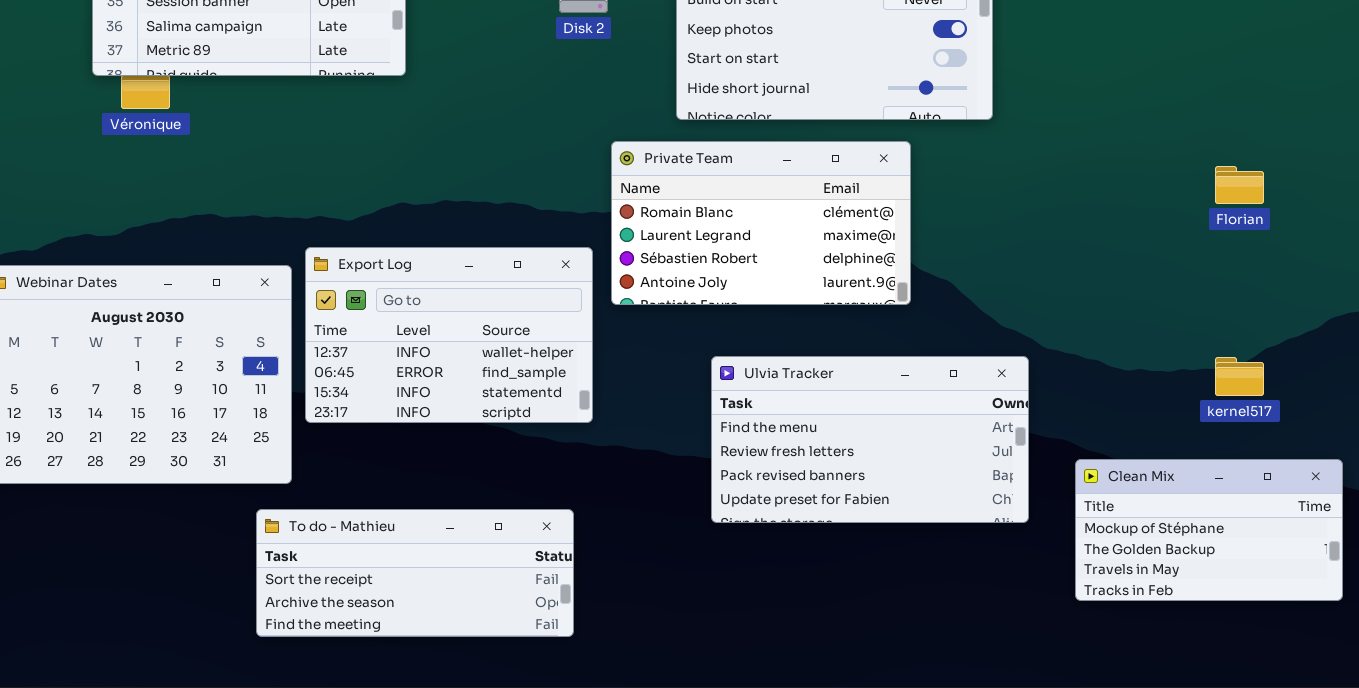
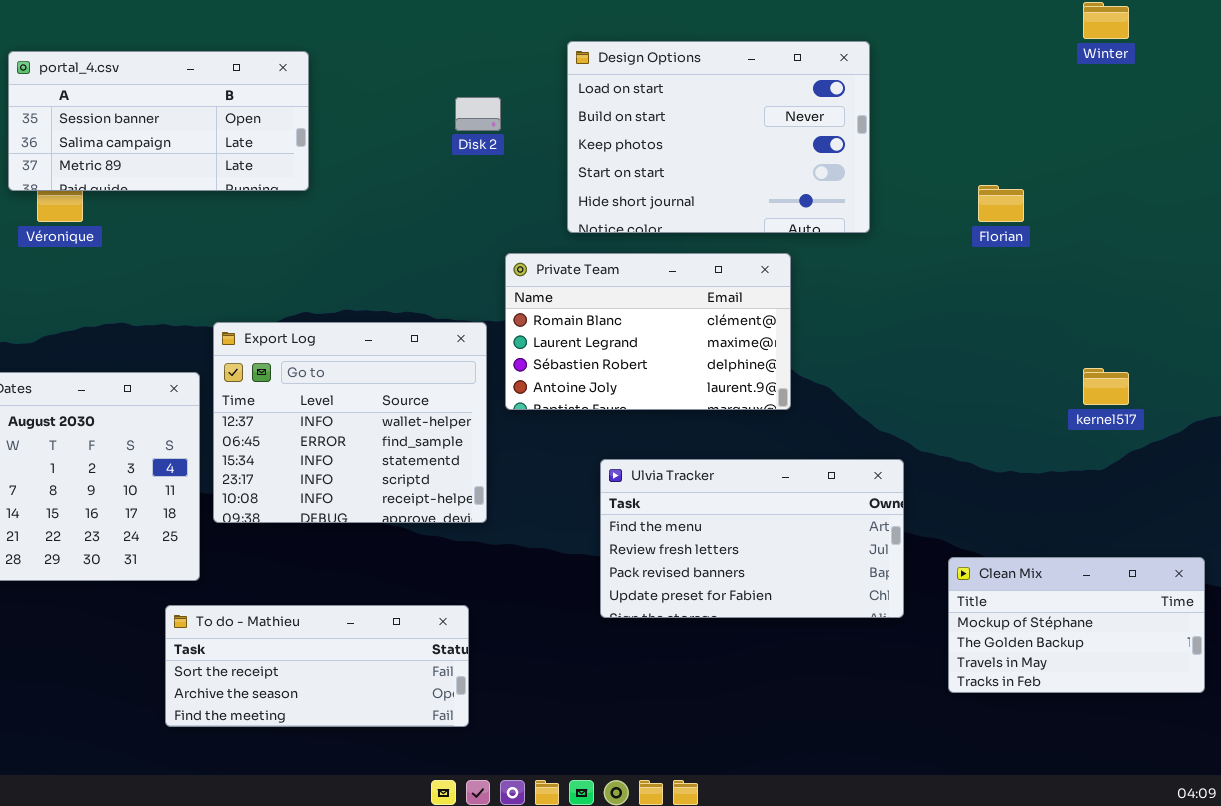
Florian: [1215,166,1264,204] -> [978,185,1024,222], moved
Export Log: [305,247,593,423] -> [213,322,487,523], resized
kernel517: [1215,357,1264,396] -> [1083,368,1129,405], moved

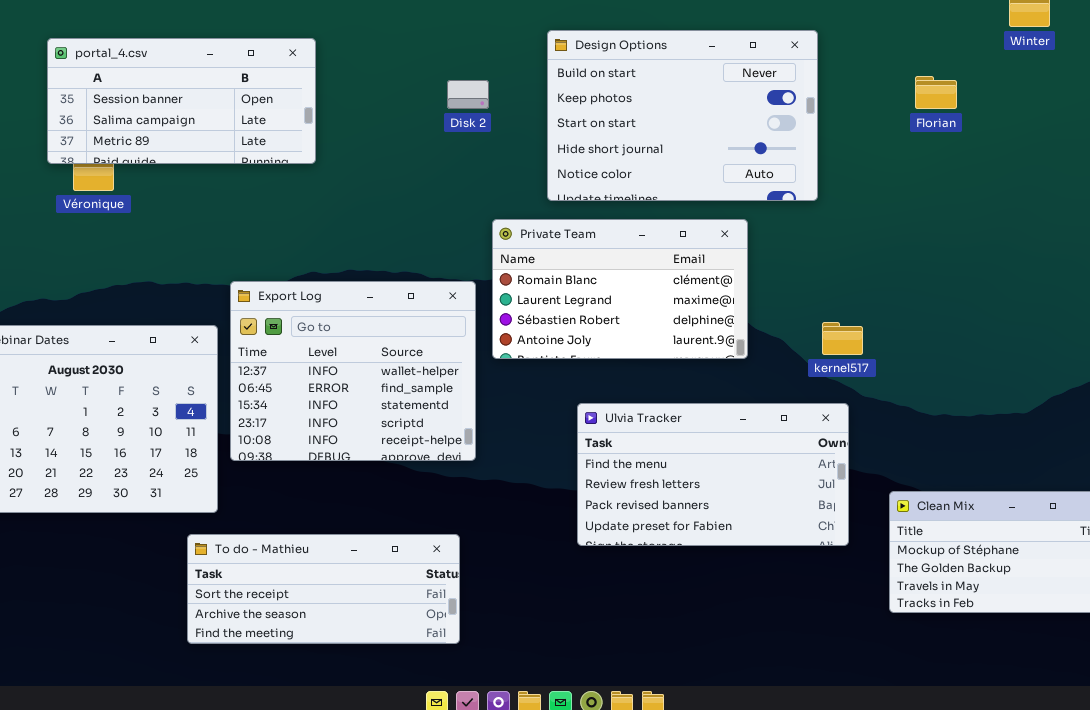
Design Options: [567,41,870,233] -> [547,30,818,201], scrolled down 1 row
Florian: [978,185,1024,222] -> [915,76,957,109], moved
kernel517: [1083,368,1129,405] -> [822,322,863,355], moved

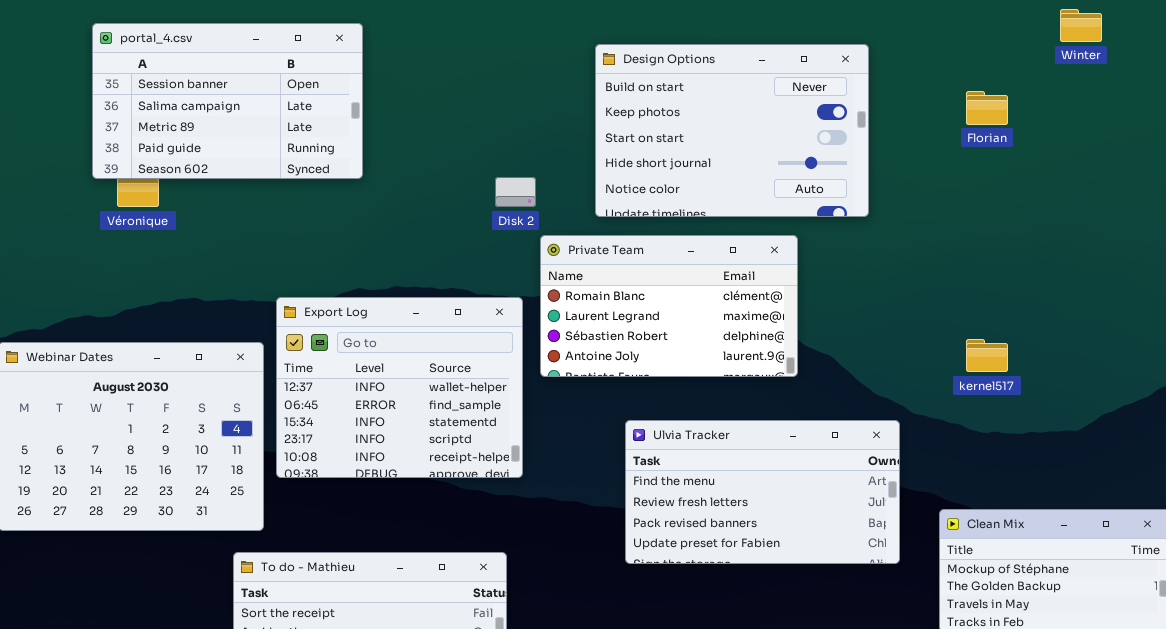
portal_4.csv: [47,38,316,164] -> [92,23,363,179], resized
Disk 2: [447,80,489,109] -> [495,177,536,207], moved
kernel517: [822,322,863,355] -> [966,339,1008,372], moved

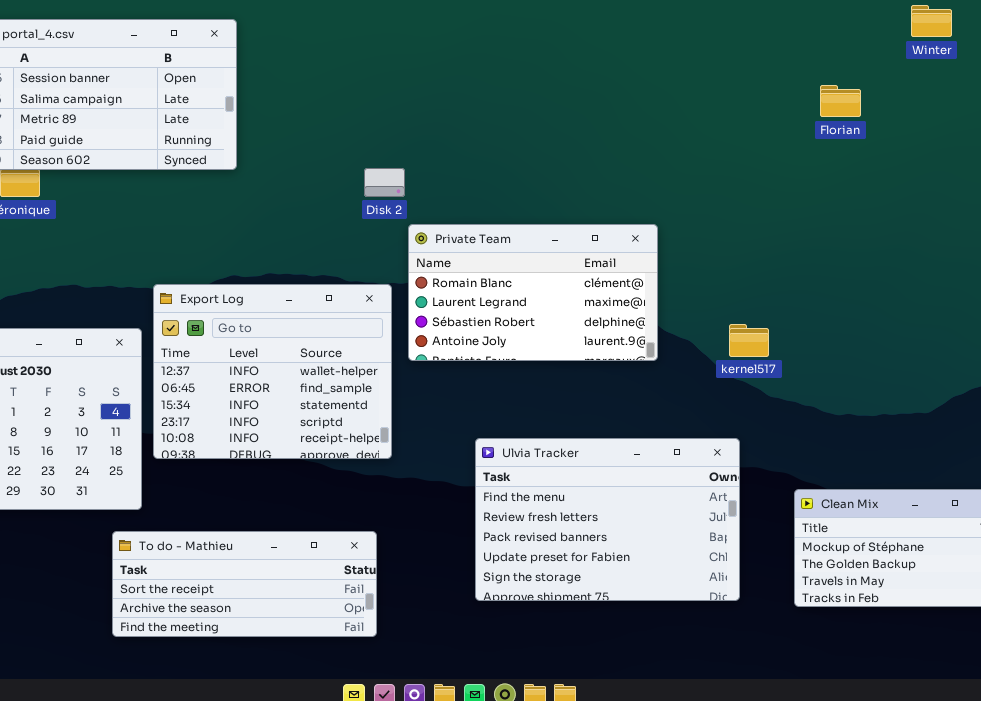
Design Options: [595,44,869,217] -> none, closed
kernel517: [966,339,1008,372] -> [729,324,769,357], moved
Ulvia Tracker: [625,420,900,564] -> [475,438,740,601], moved, resized

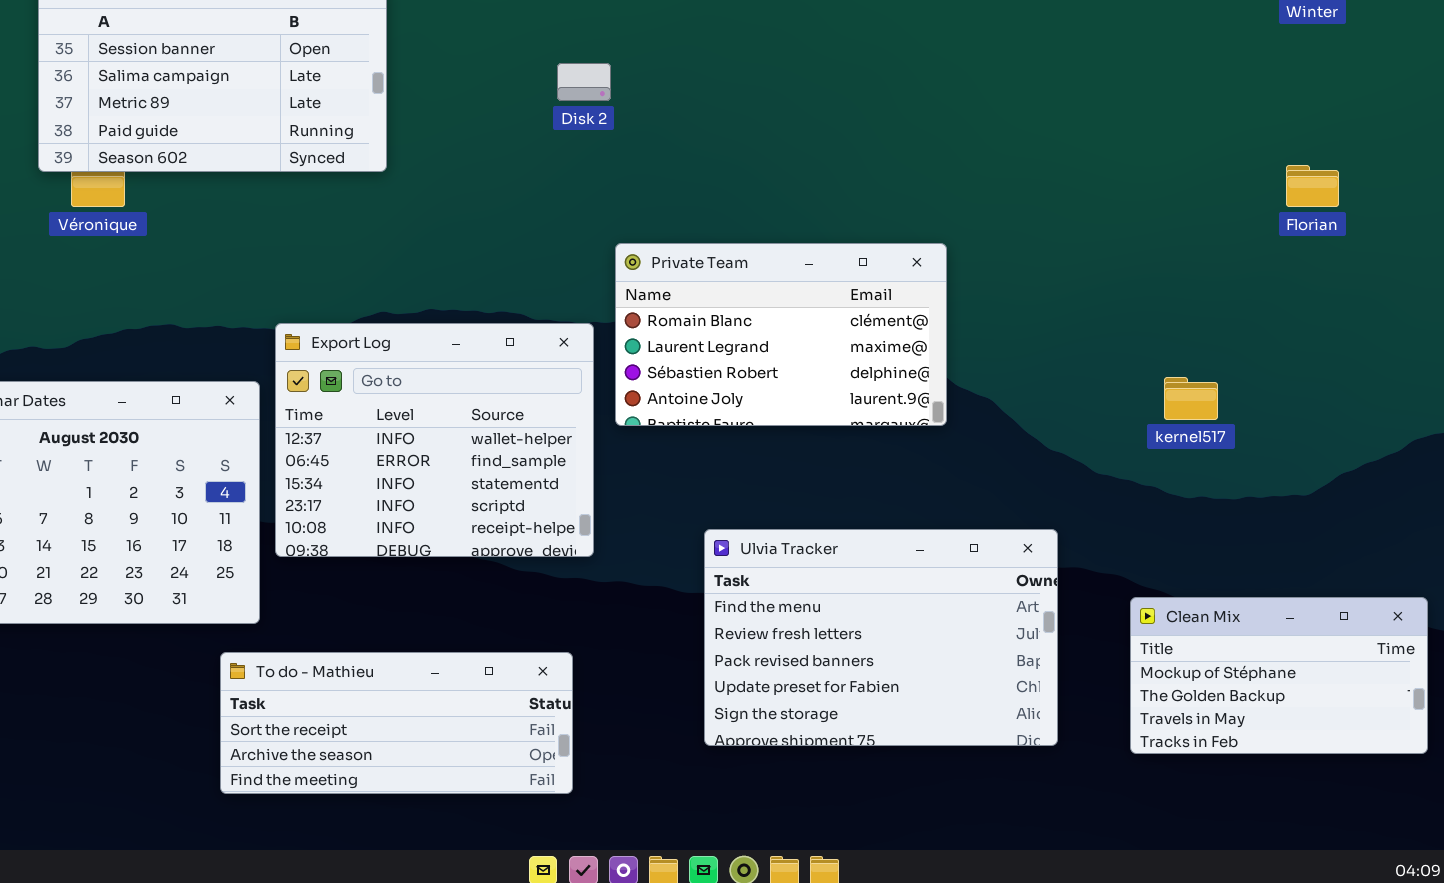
Florian: [820,85,861,117] -> [1286,165,1339,207], moved
Disk 2: [364,168,405,197] -> [557,63,611,101], moved
kernel517: [729,324,769,357] -> [1164,377,1218,420], moved

